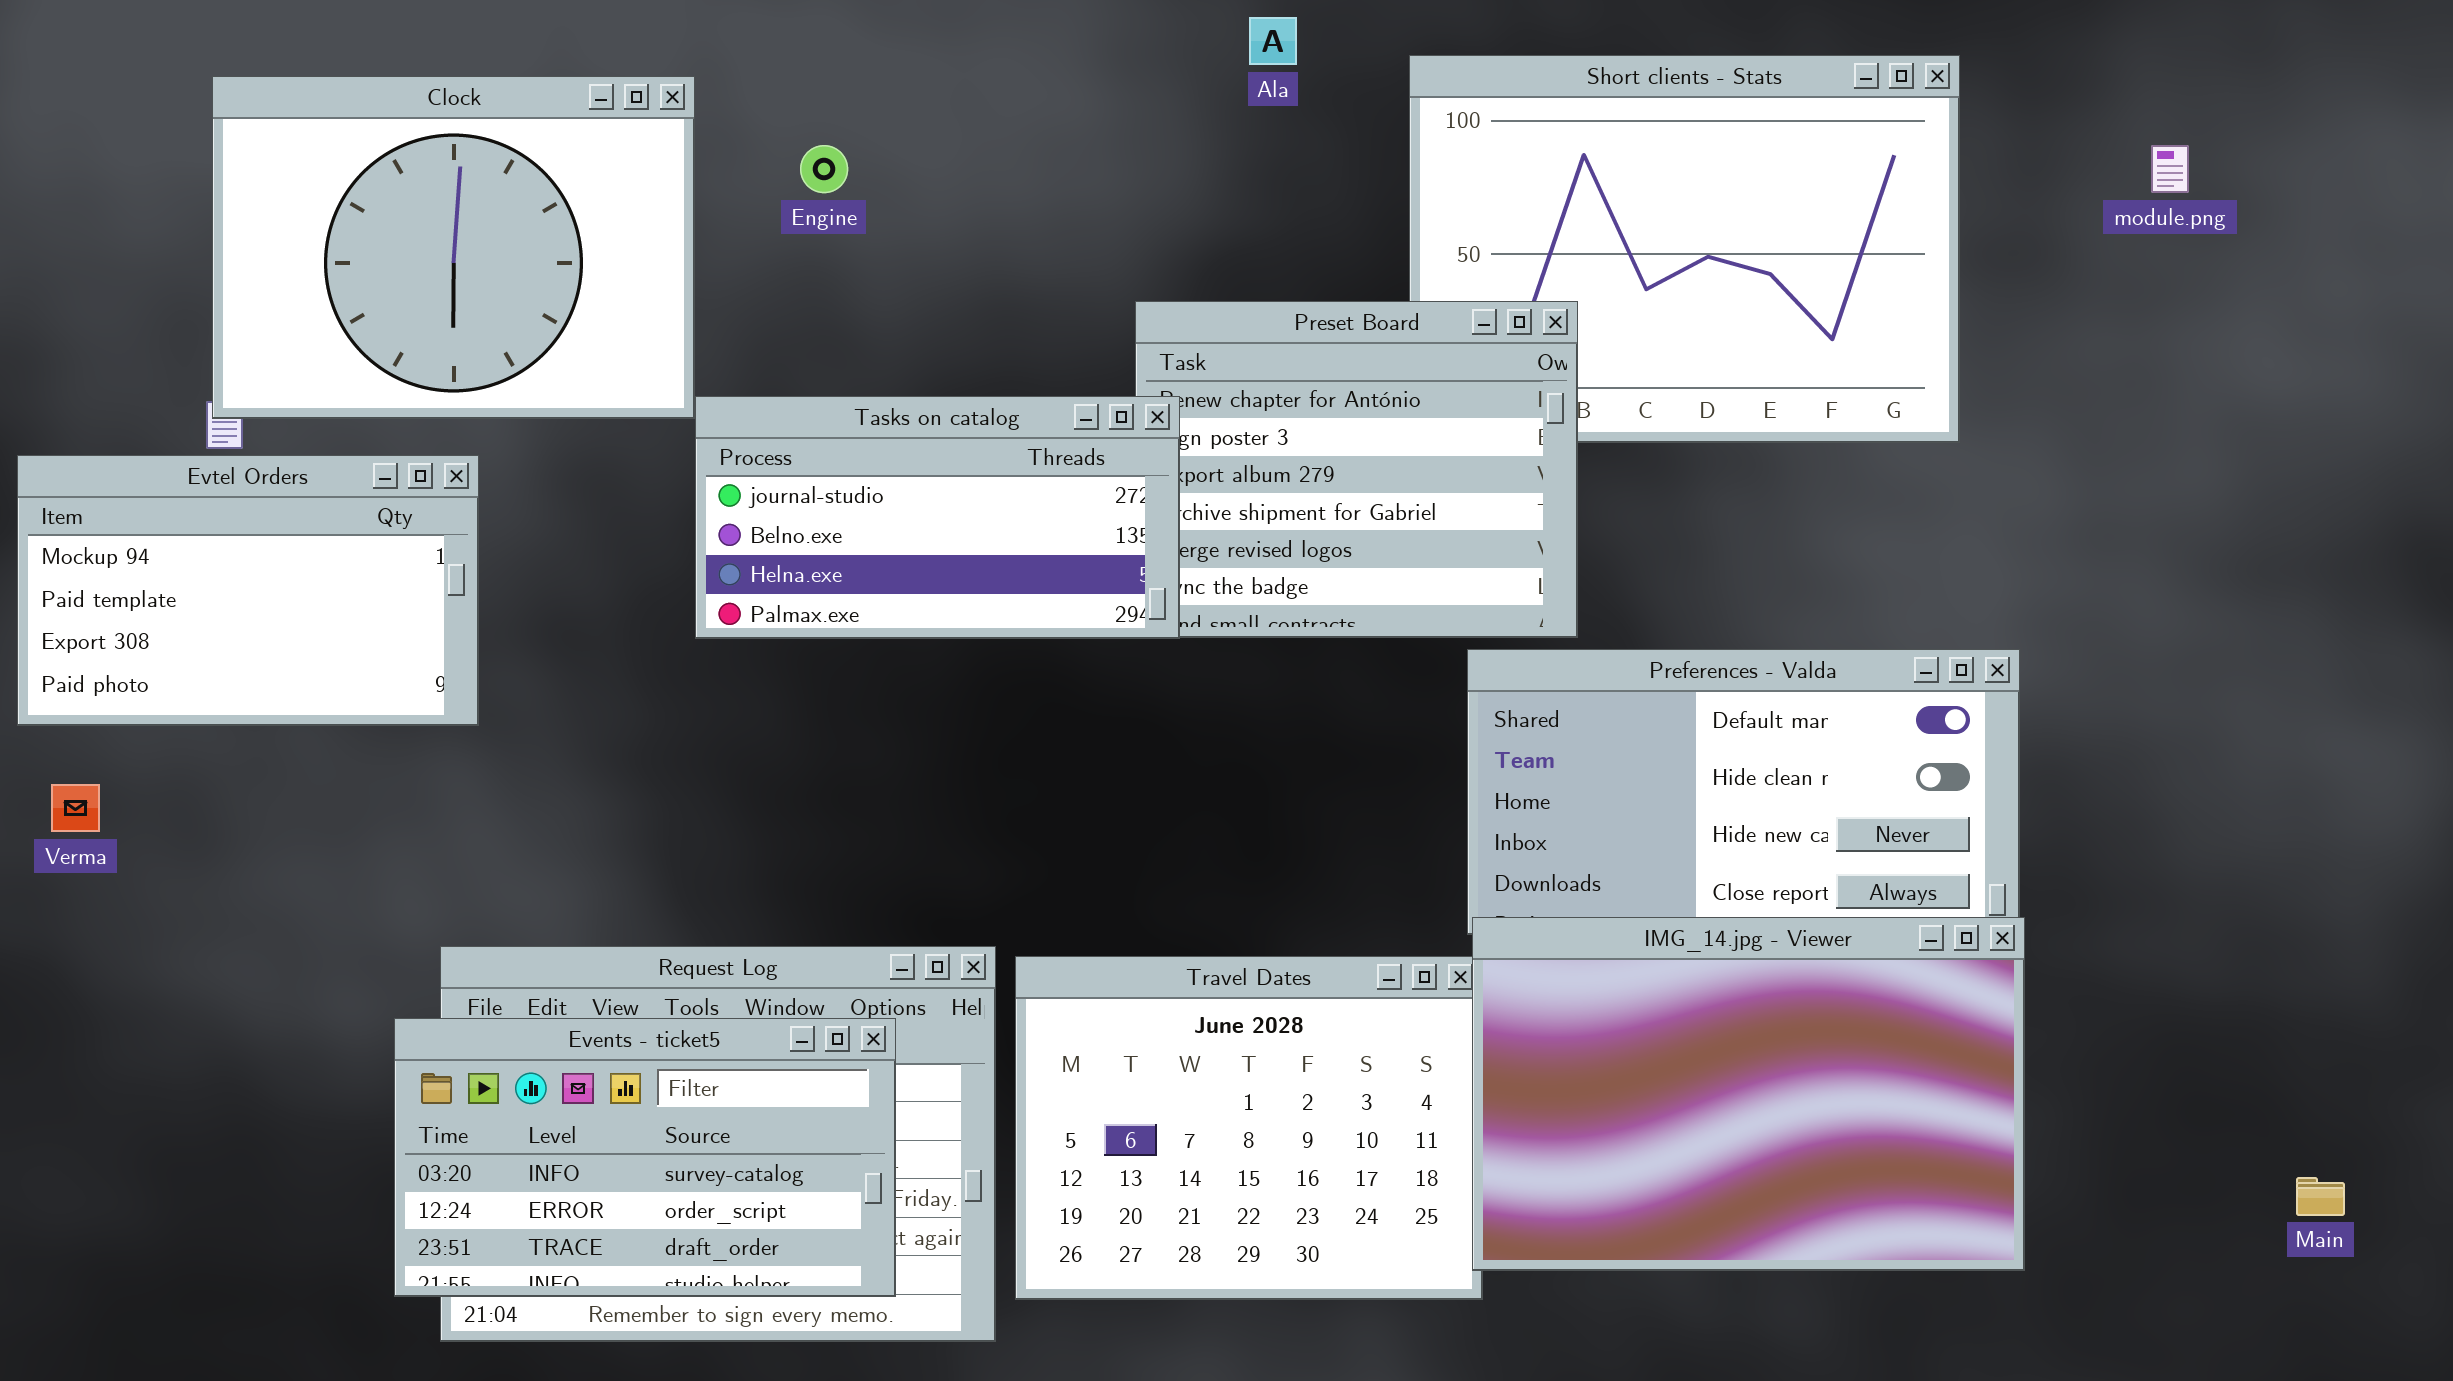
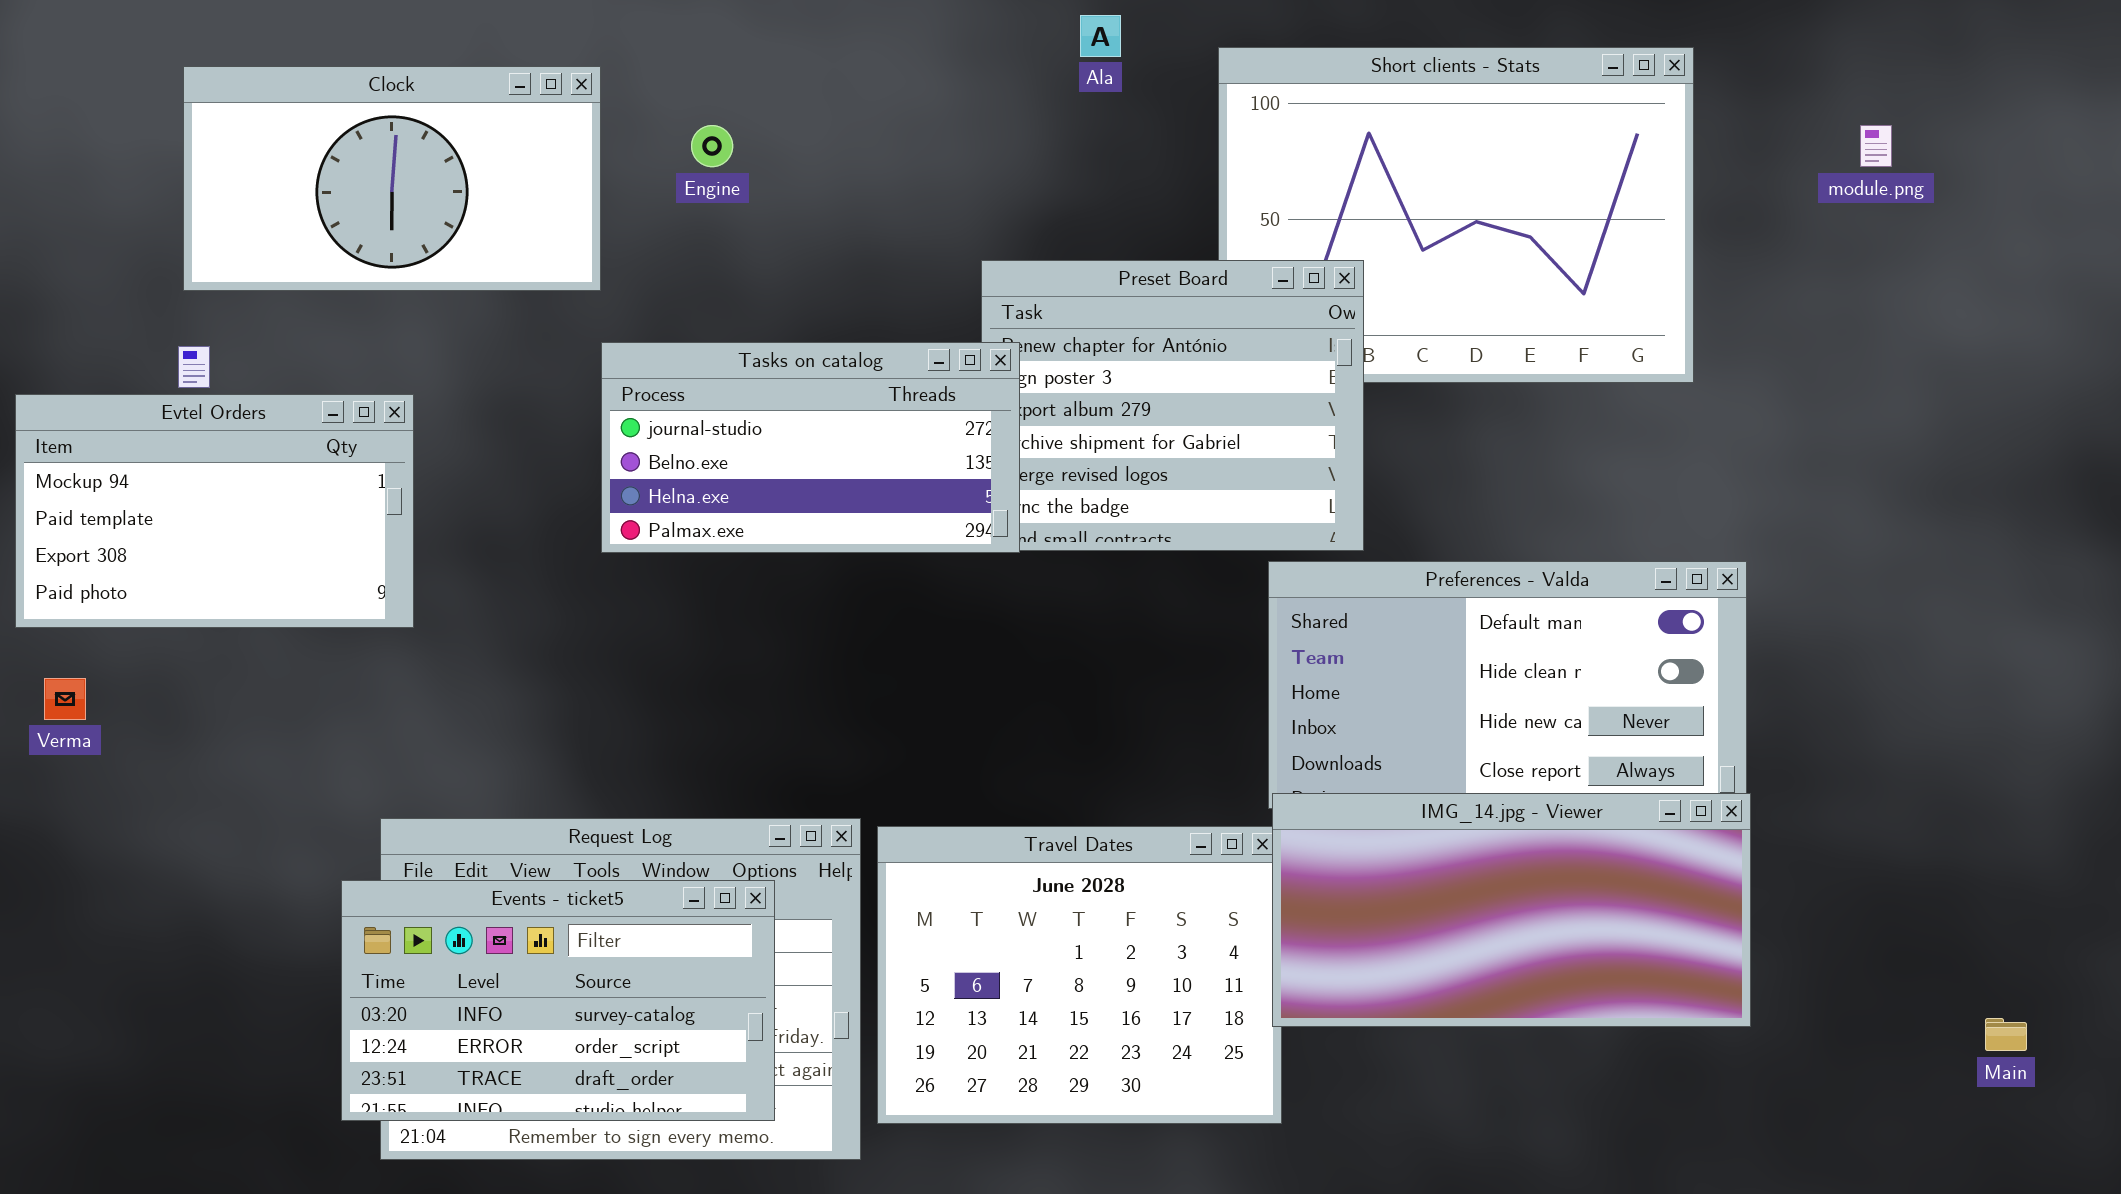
Clock: [212,76,695,419] -> [183,66,601,291], resized
IMG_14.jpg - Viewer: [1472,917,2025,1271] -> [1272,793,1751,1027], resized

